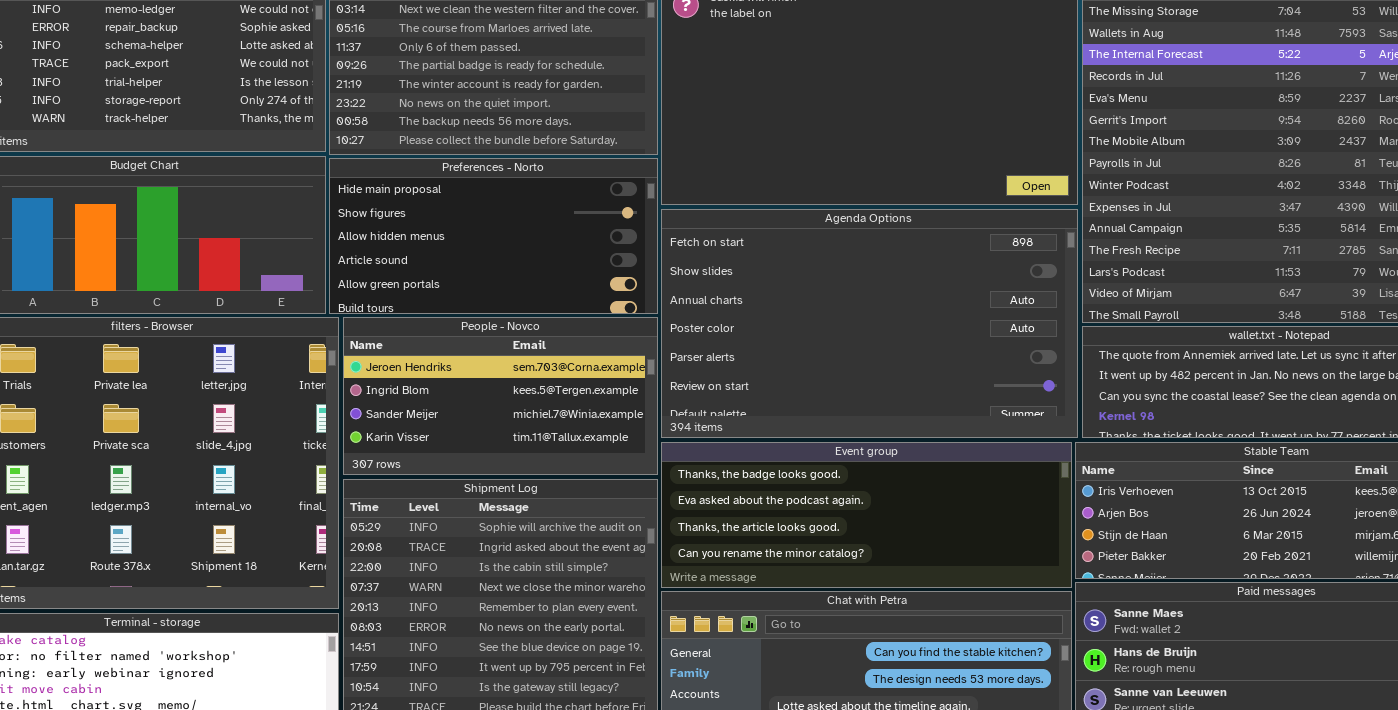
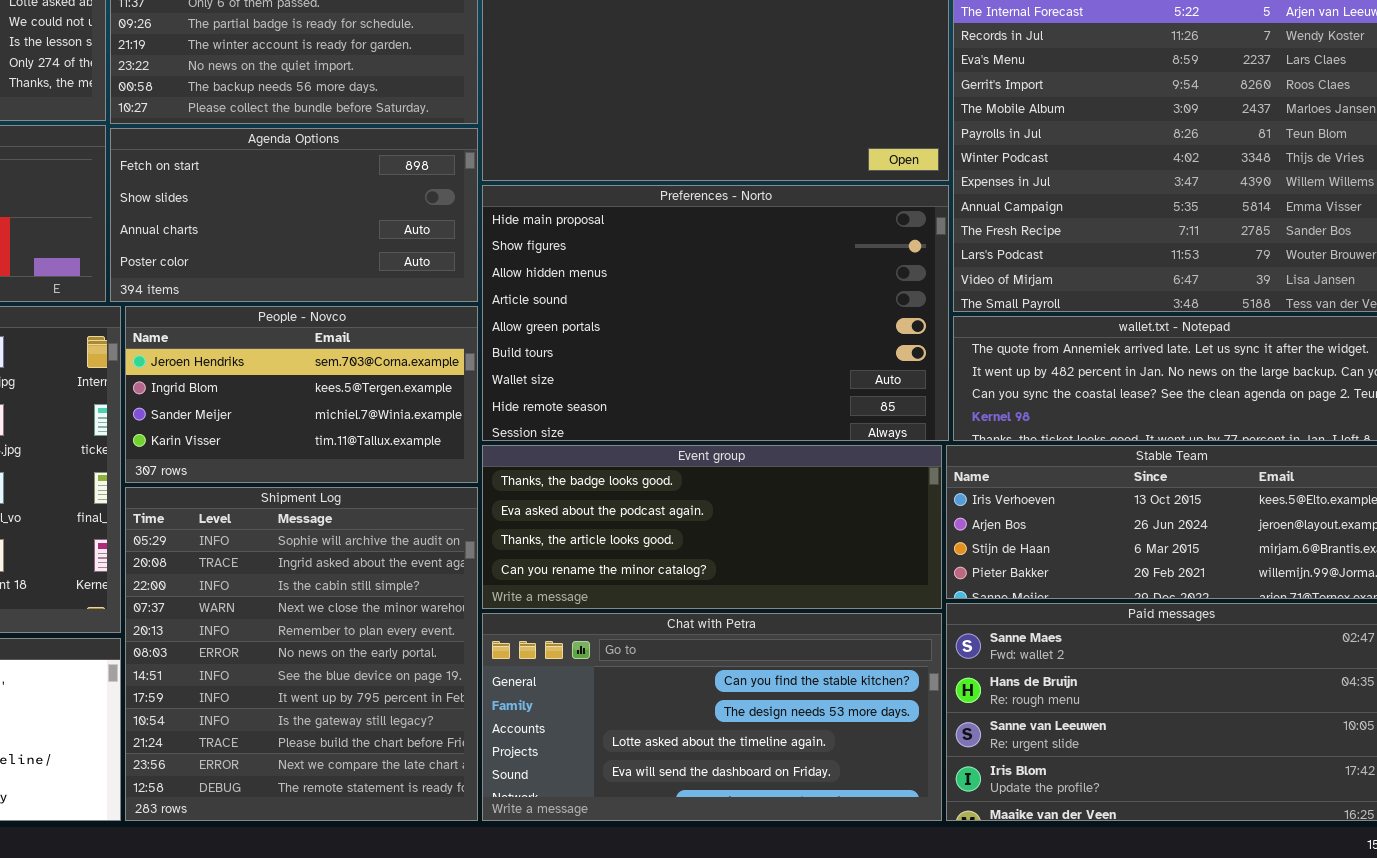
Preferences - Norto: [329,158,658,314] -> [482,185,949,441], moved, resized
Agenda Options: [661,209,1078,438] -> [110,128,478,302], moved, resized

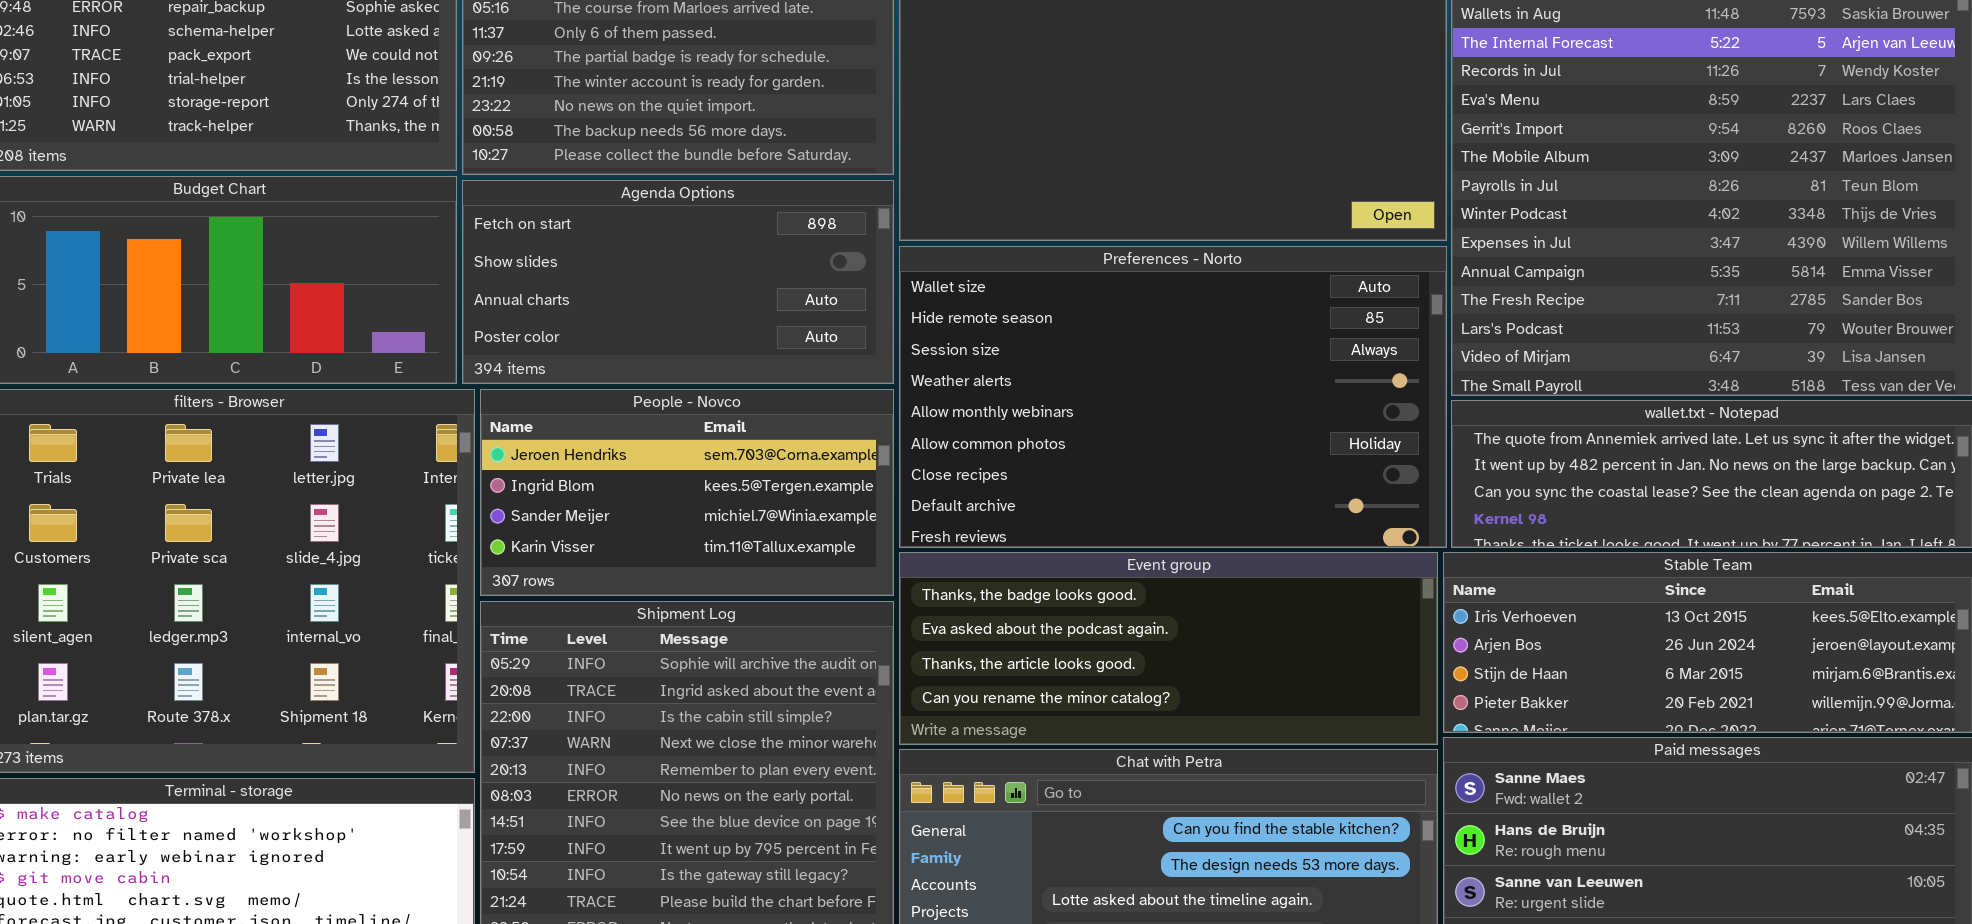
Preferences - Norto: [482,185,949,441] -> [899,246,1447,548], scrolled down 6 rows

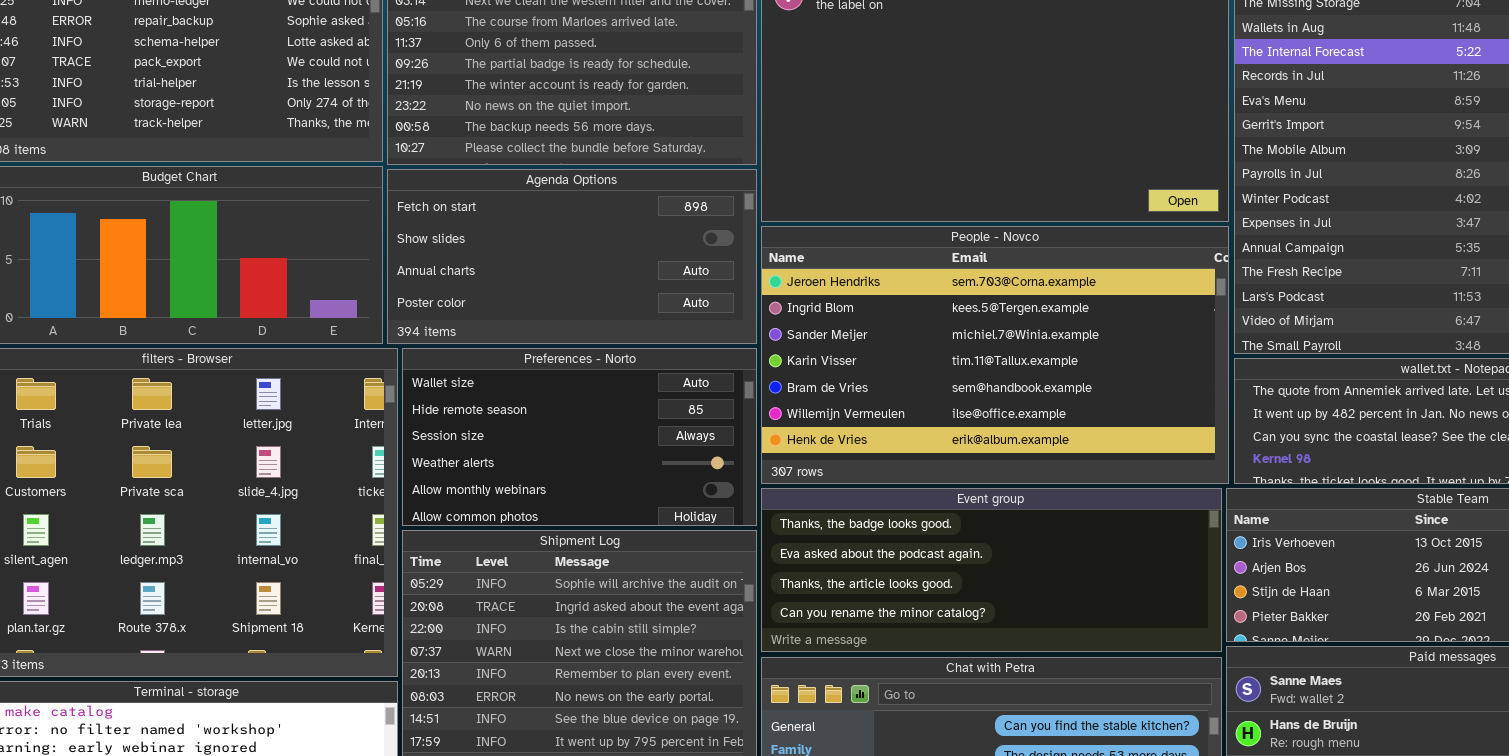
Preferences - Norto: [899,246,1447,548] -> [402,348,757,526], moved, resized
People - Novco: [480,389,894,596] -> [761,226,1229,484], moved, resized

